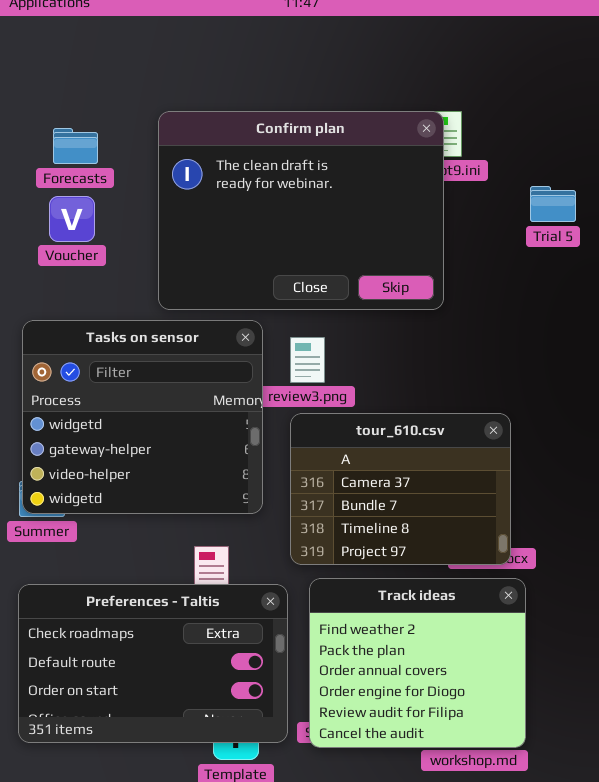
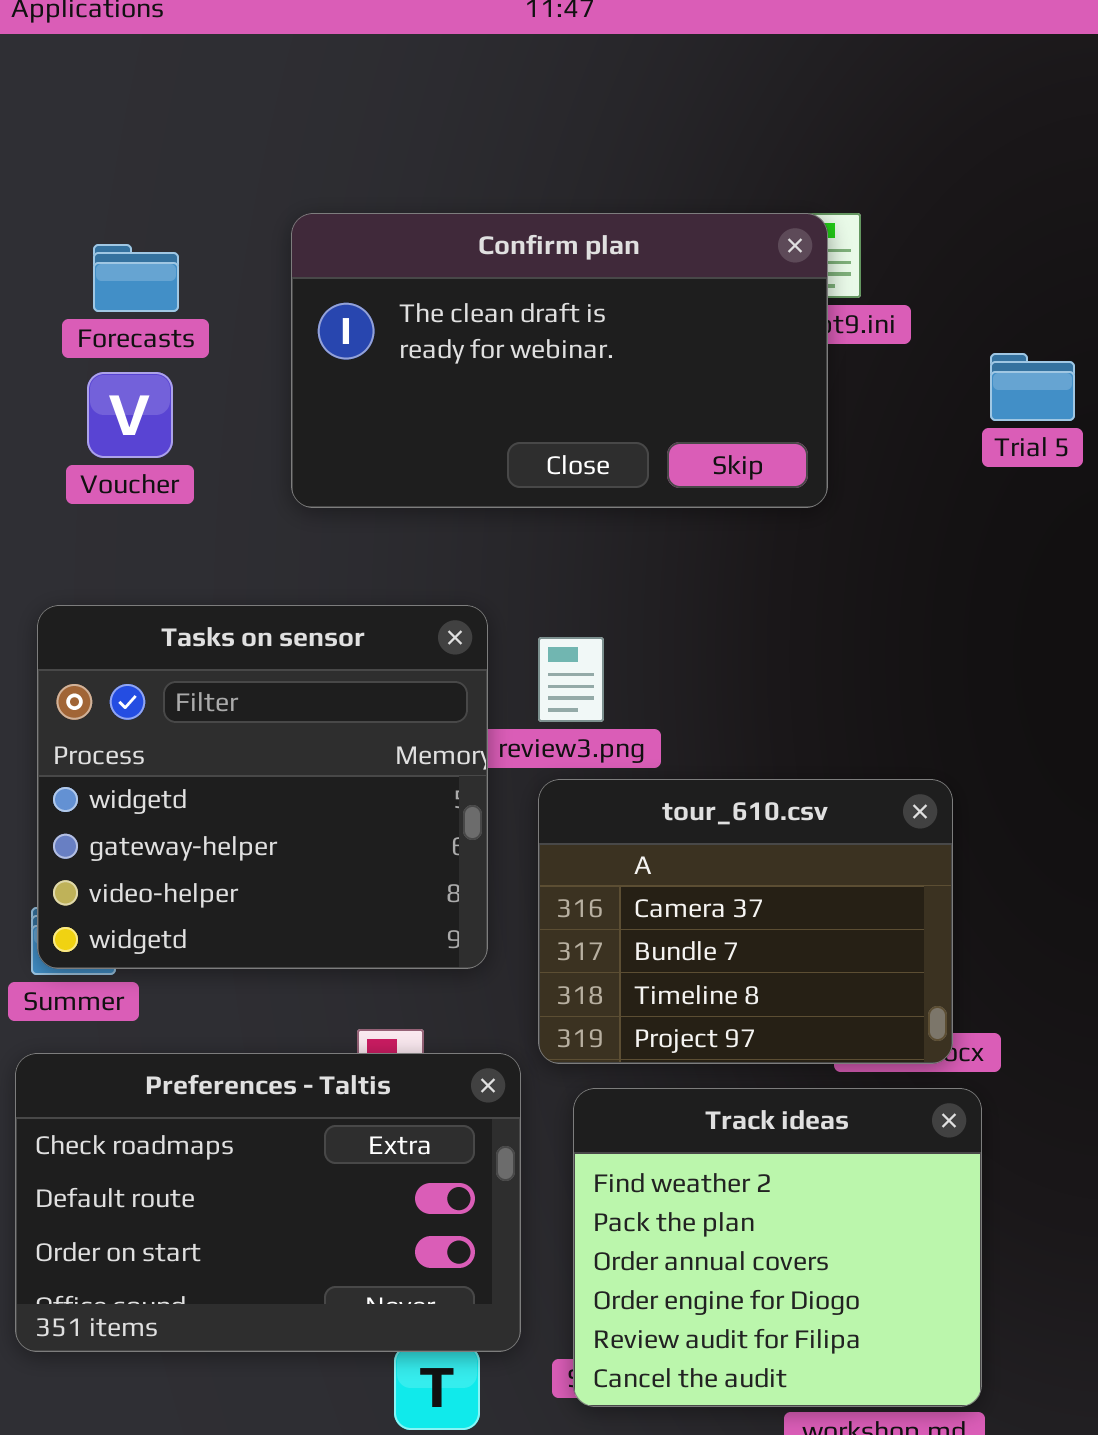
Confirm plan: [158,111,444,310] -> [291,213,828,508], resized
Preferences - Taltis: [18,584,288,743] -> [15,1053,521,1352], moved

